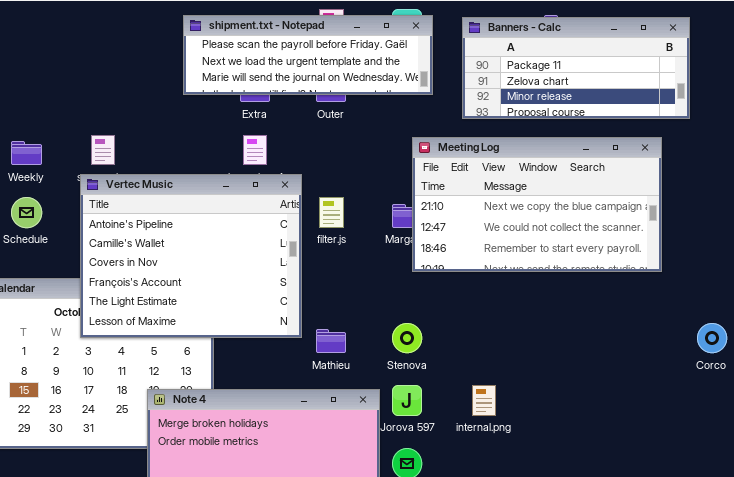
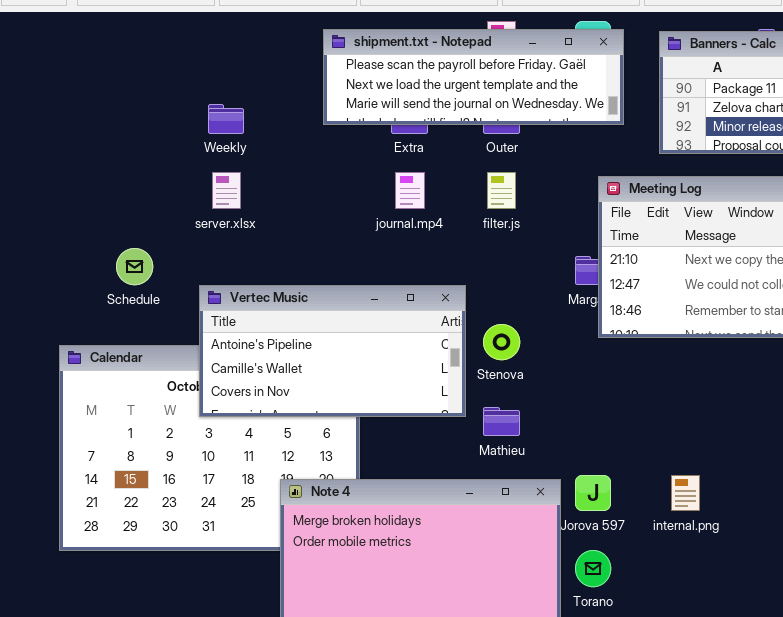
Weekly: [11,141,42,165] -> [208,104,244,134], moved
Vertec Music: [80,174,302,338] -> [199,285,466,417], resized
filter.js: [319,197,344,228] -> [487,172,516,209], moved
Stenova: [392,323,422,353] -> [483,324,520,360], moved

